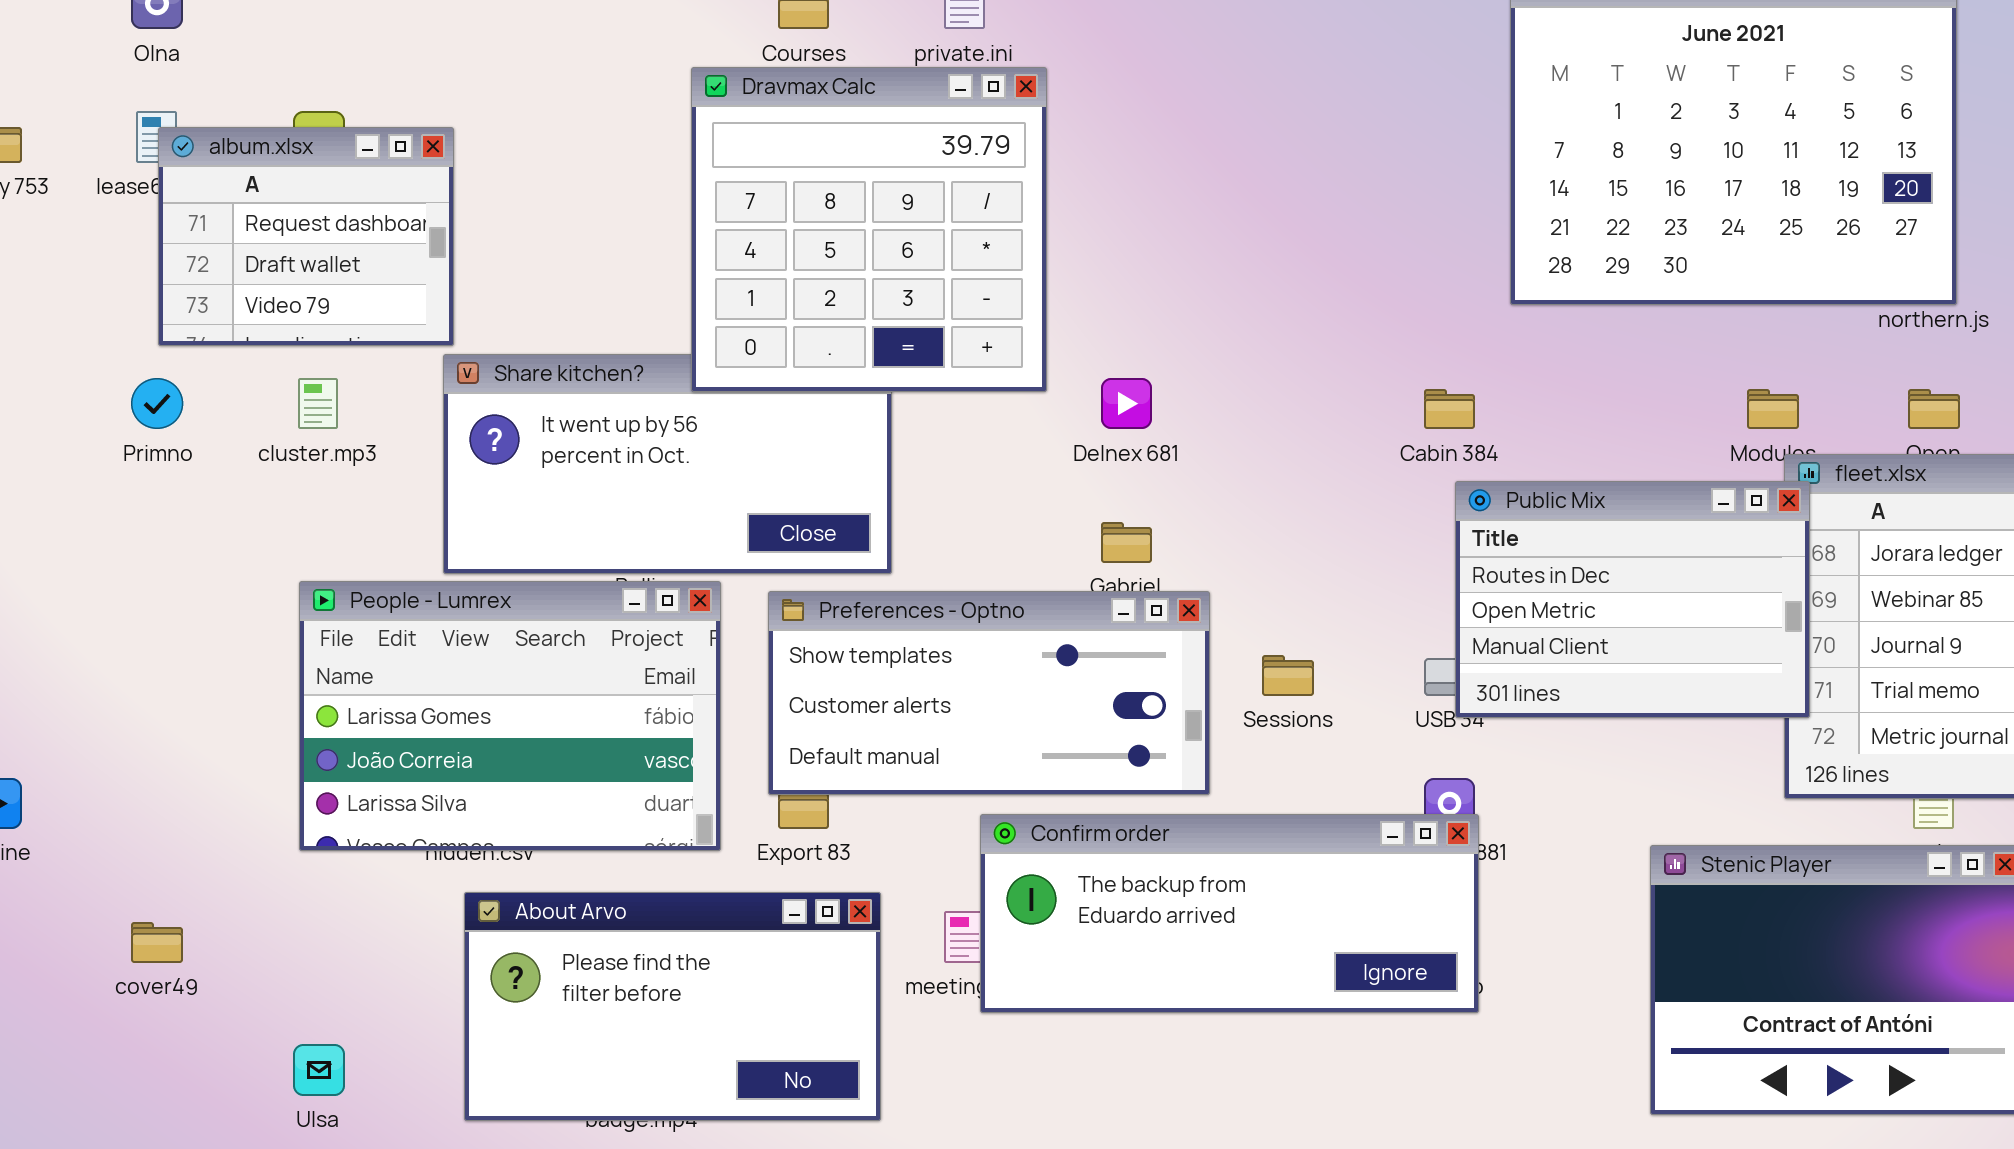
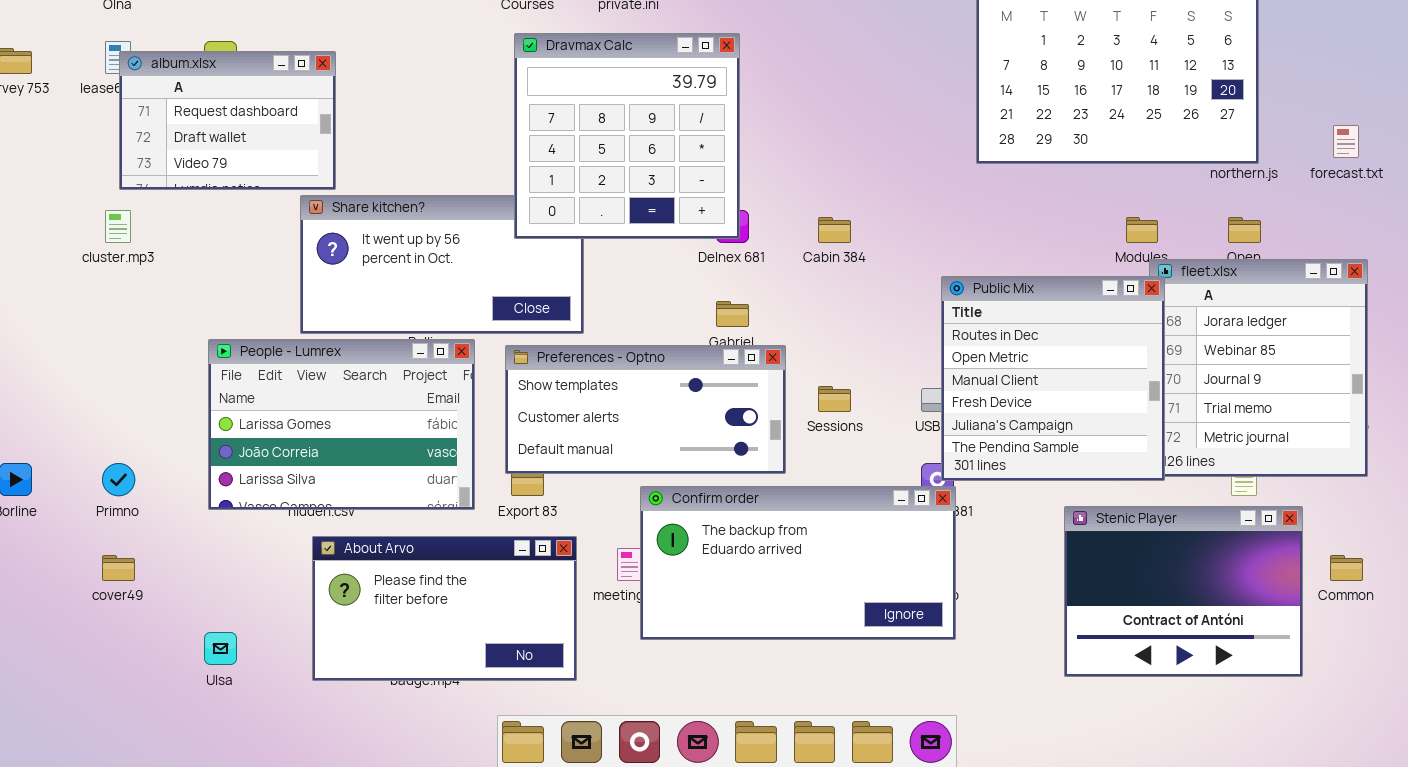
Dravmax Calc: [691,67,1047,392] -> [514,33,740,239], moved
album.xlsx: [158,127,454,346] -> [119,51,336,190], resized
Primno: [131,378,183,429] -> [102,463,135,496], moved
cluster.mp3: [298,378,338,429] -> [105,210,131,243], moved
Cabin 384: [1424,389,1475,429] -> [818,217,851,243], moved
Public Mix: [1455,481,1810,718] -> [941,276,1165,481], resized
Confirm order: [980,814,1479,1013] -> [640,486,956,640], resized

